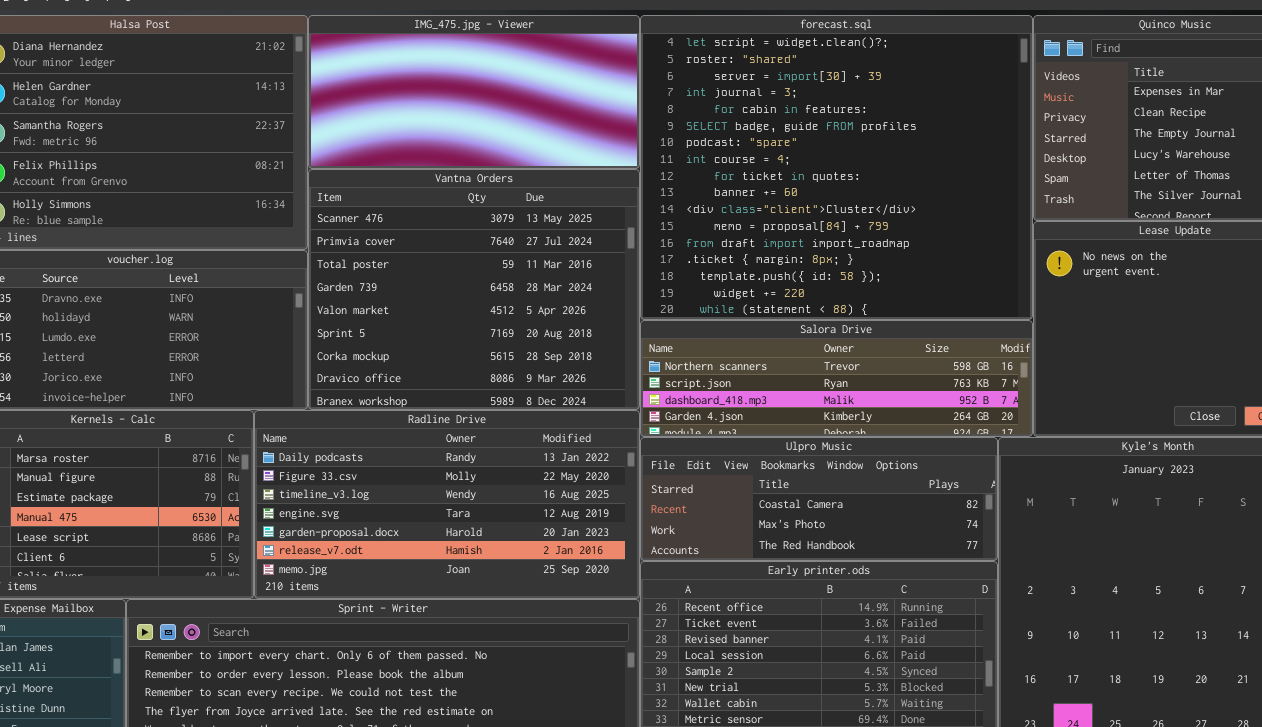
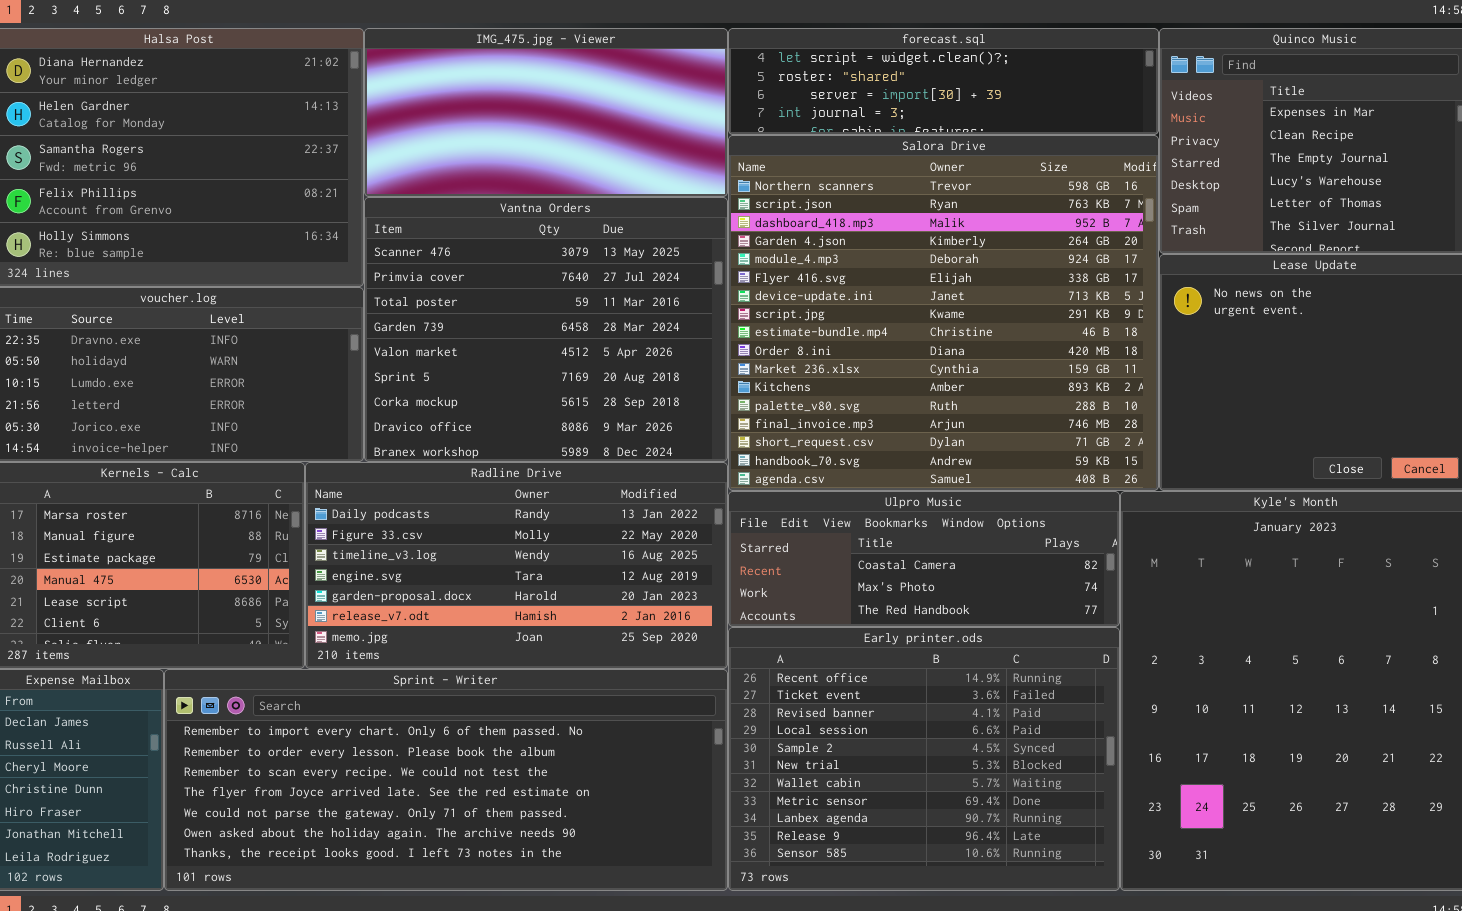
forecast.sql: [640,15,1033,320] -> [728,28,1159,135], resized
Salora Drive: [640,320,1033,437] -> [728,135,1159,491], resized

